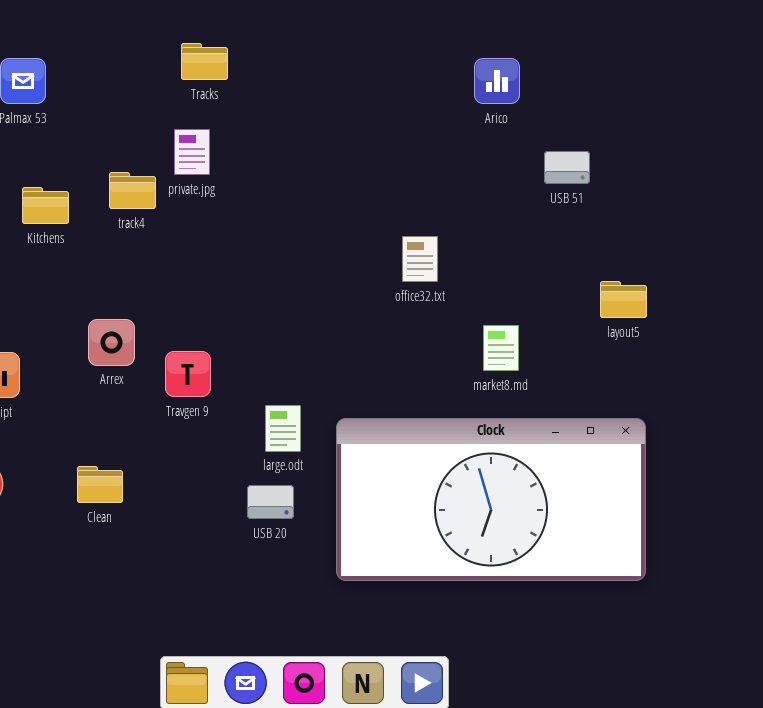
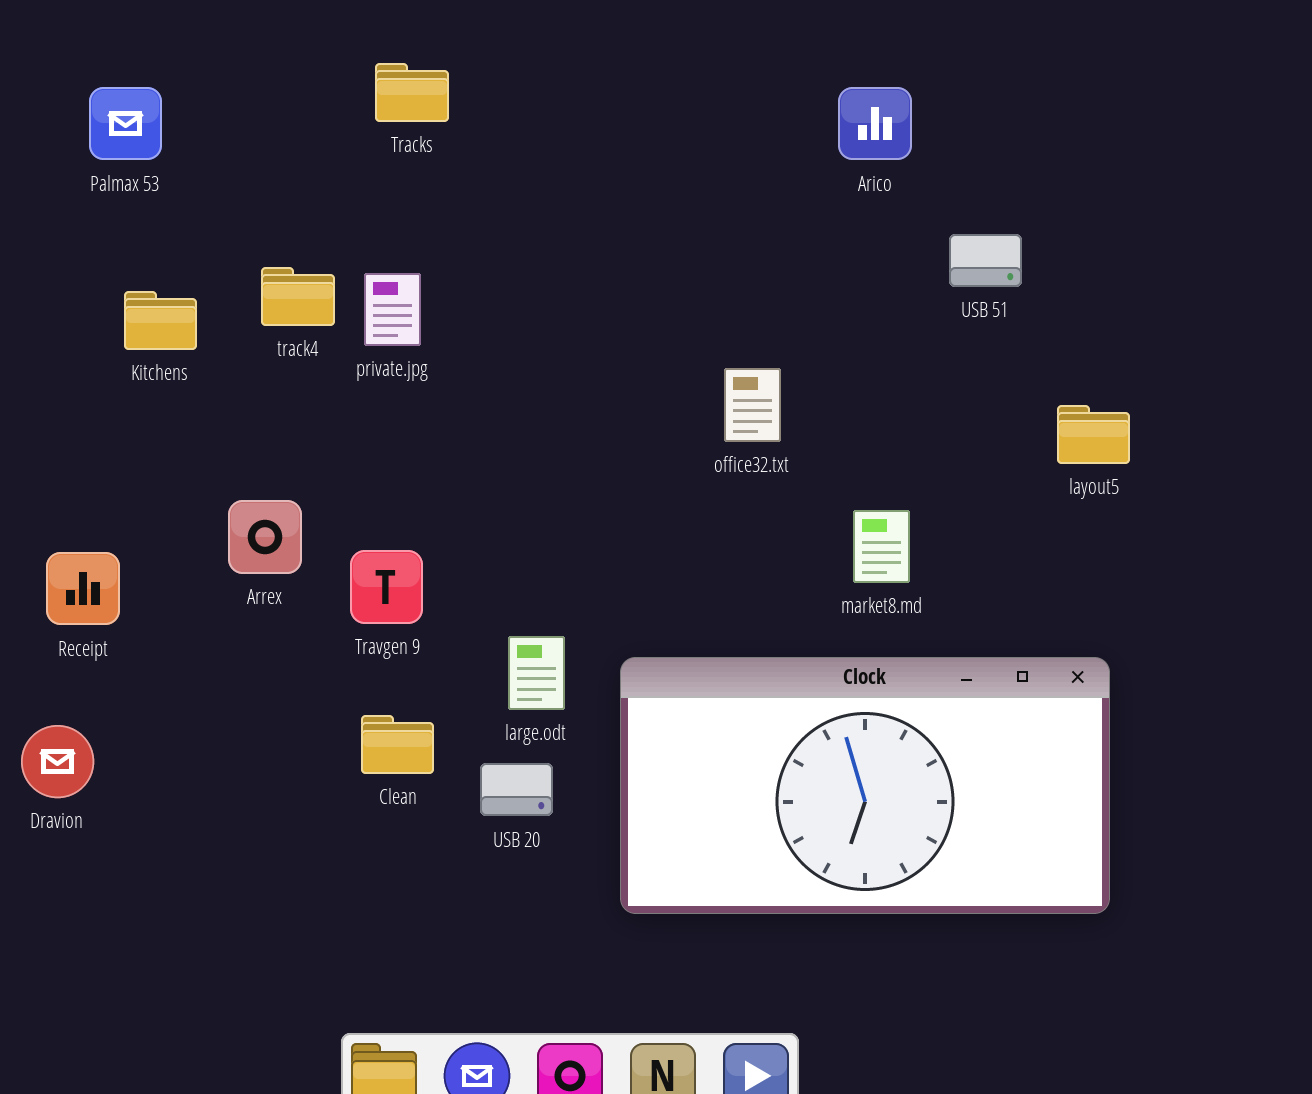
private.jpg: [174,129,210,175] -> [364,273,421,346], moved
layout5: [600,281,647,318] -> [1057,405,1130,464], moved
Clean: [77,466,123,503] -> [361,715,434,774], moved

